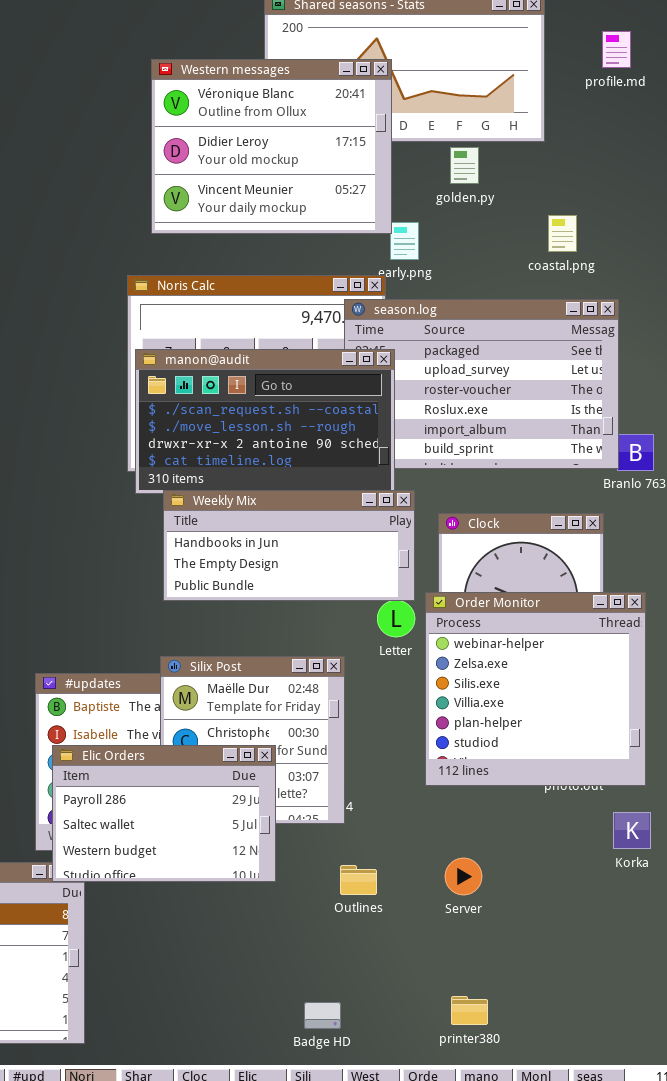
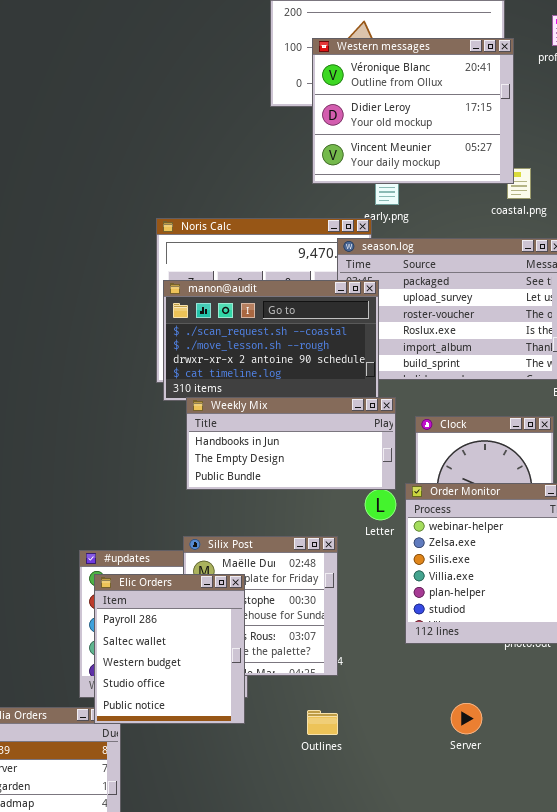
Western messages: [151,59,392,234] -> [312,38,514,184], moved
Elic Orders: [52,745,276,882] -> [94,574,245,724], resized
Server: [445,858,482,895] -> [451,703,482,734], moved
Outlines: [340,865,377,895] -> [307,710,338,735], moved

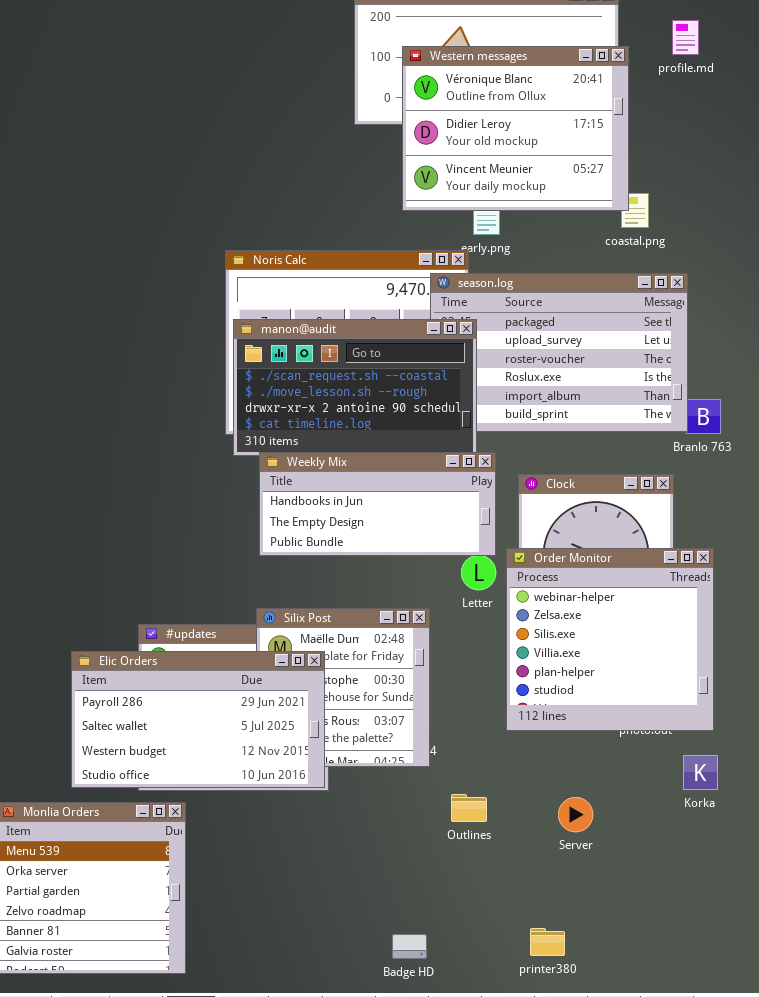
Elic Orders: [94,574,245,724] -> [71,651,325,788], resized
Outlines: [307,710,338,735] -> [451,794,487,822], moved

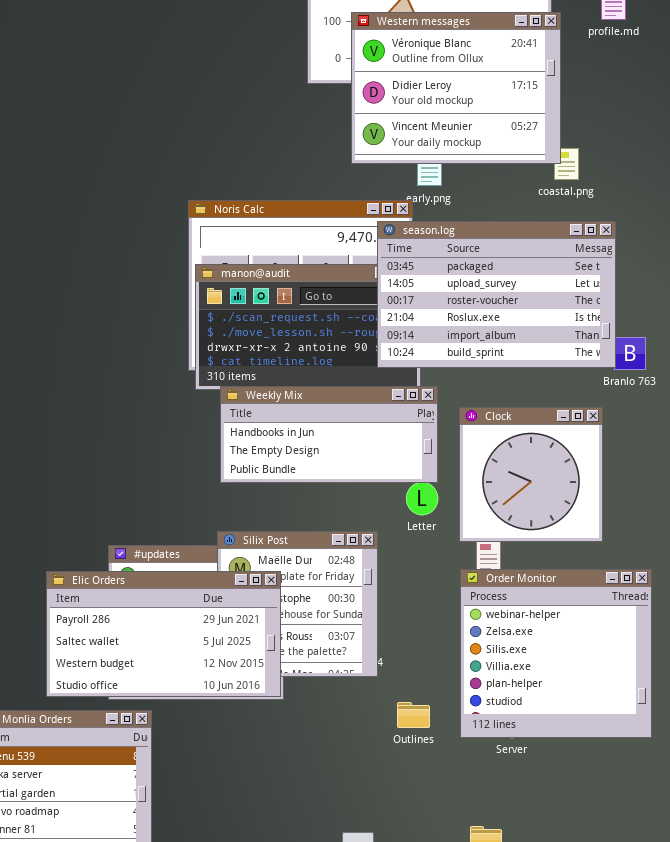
season.log: [430,273,688,432] -> [377,221,616,368], raised
Order Monitor: [506,548,714,731] -> [460,569,652,738], moved

